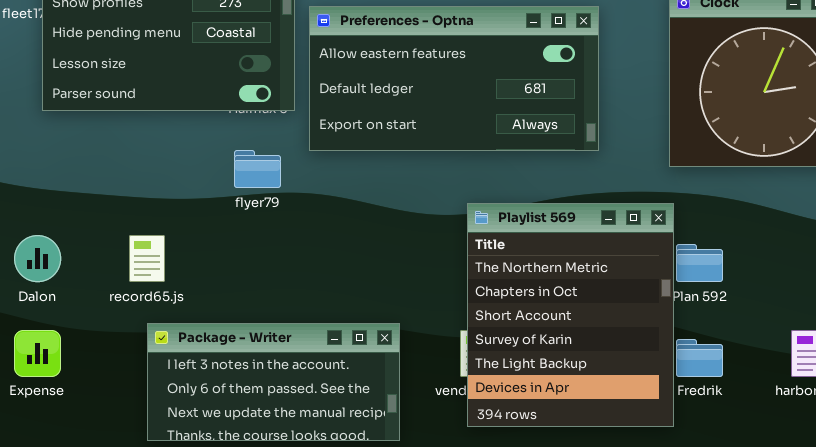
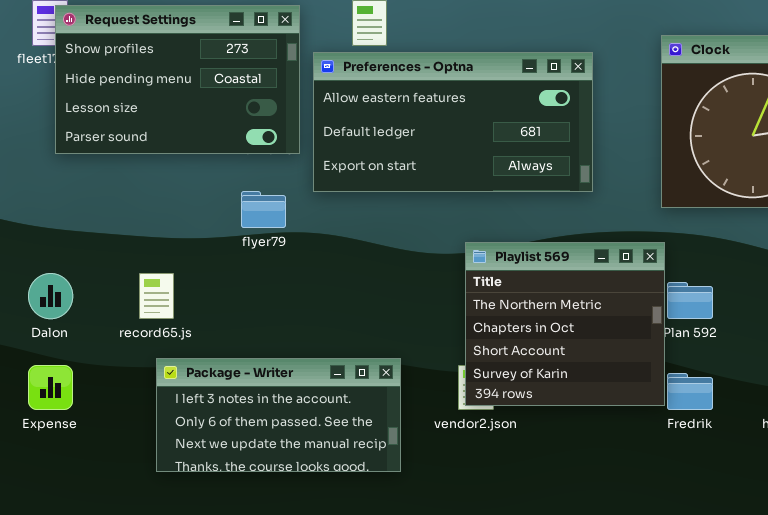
Playlist 569: [467,203,674,427] -> [465,242,665,406], resized

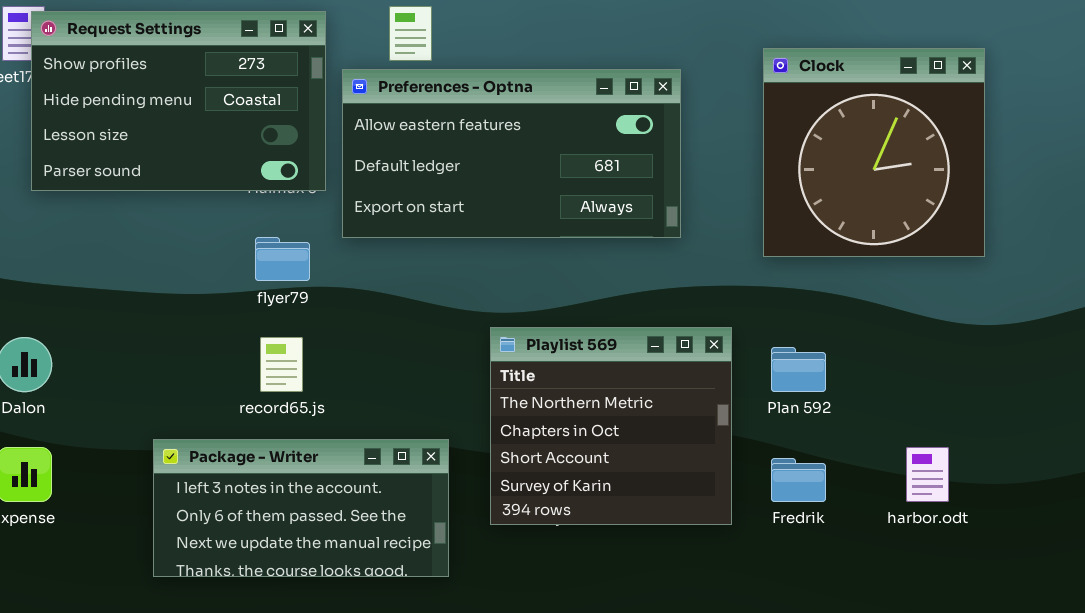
Playlist 569: [465,242,665,406] -> [490,327,732,525], moved
record65.js: [139,273,174,319] -> [260,337,303,392], moved

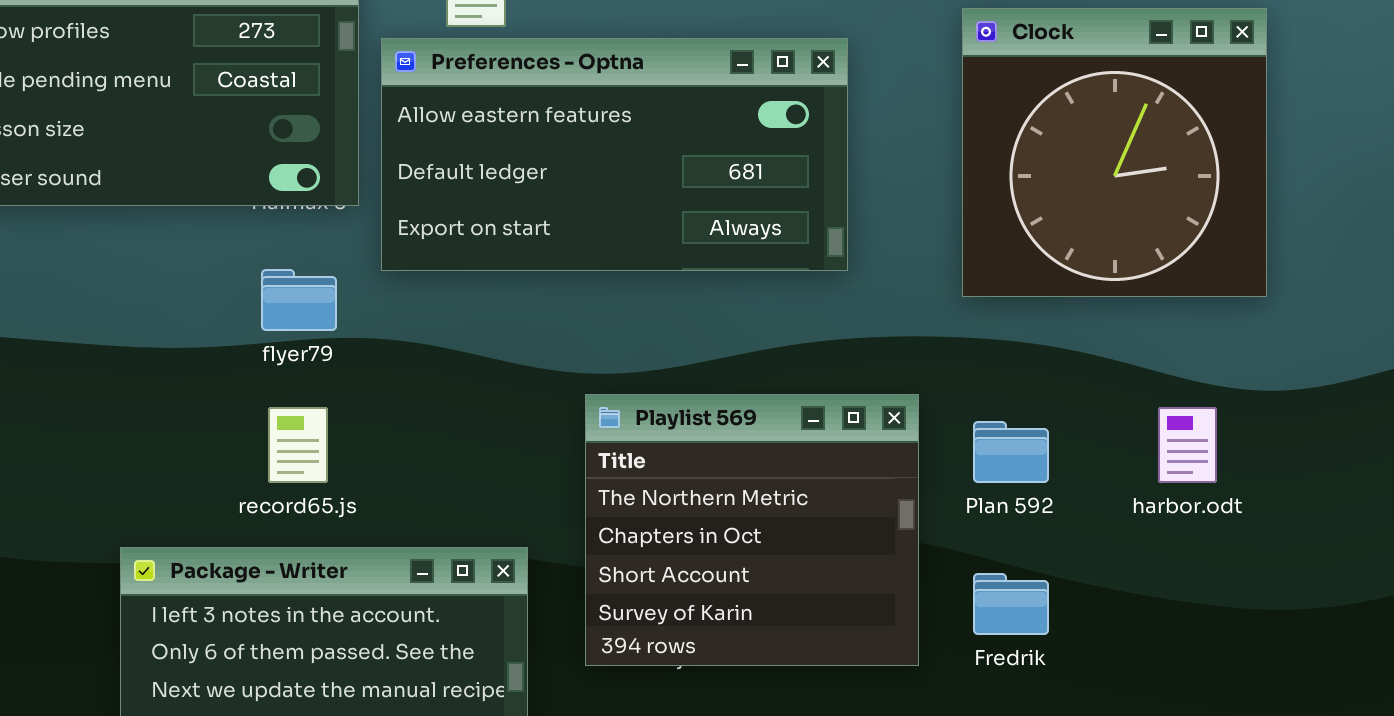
harbor.odt: [906,447,949,502] -> [1158,407,1217,483], moved

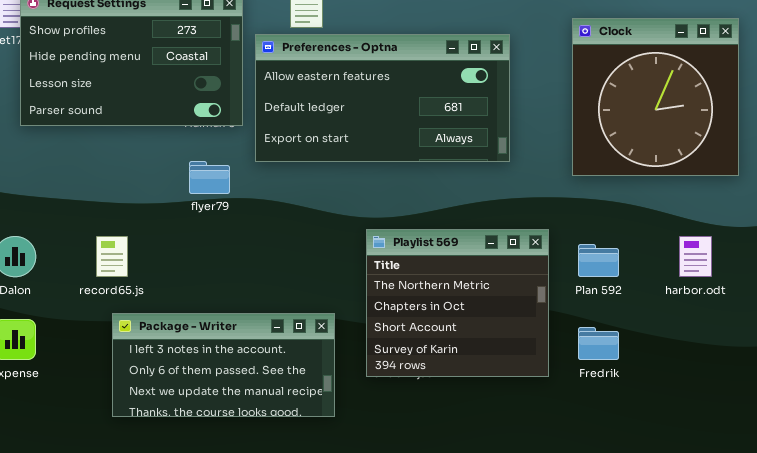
record65.js: [268,407,328,483] -> [96,236,128,277], moved

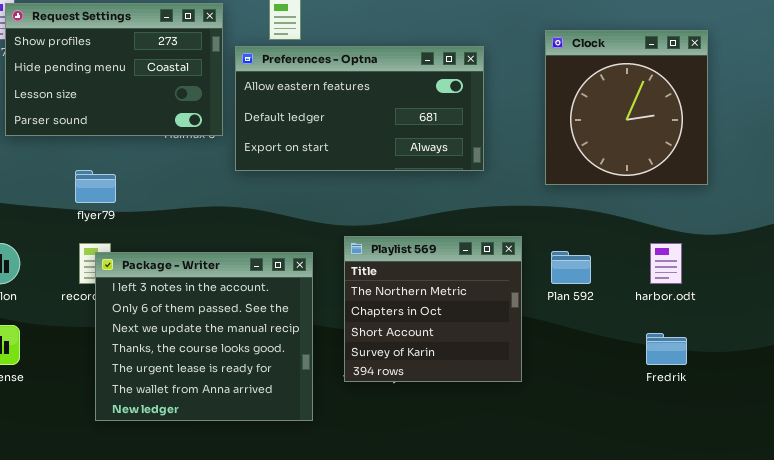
flyer79: [189,161,230,194] -> [75,170,116,203], moved
Package - Writer: [112,313,335,417] -> [95,252,313,421], resized
Fredrik: [578,327,619,360] -> [646,333,687,365], moved

